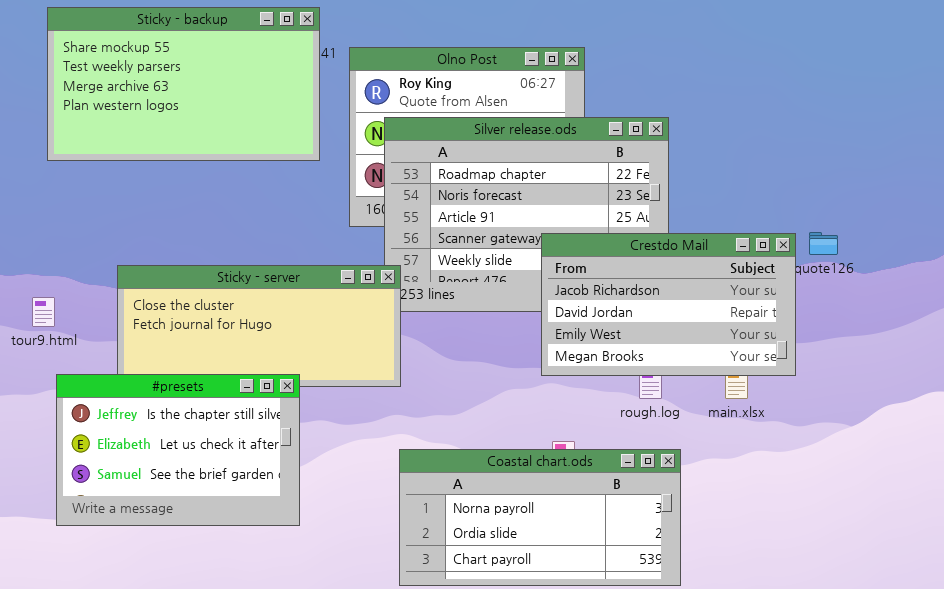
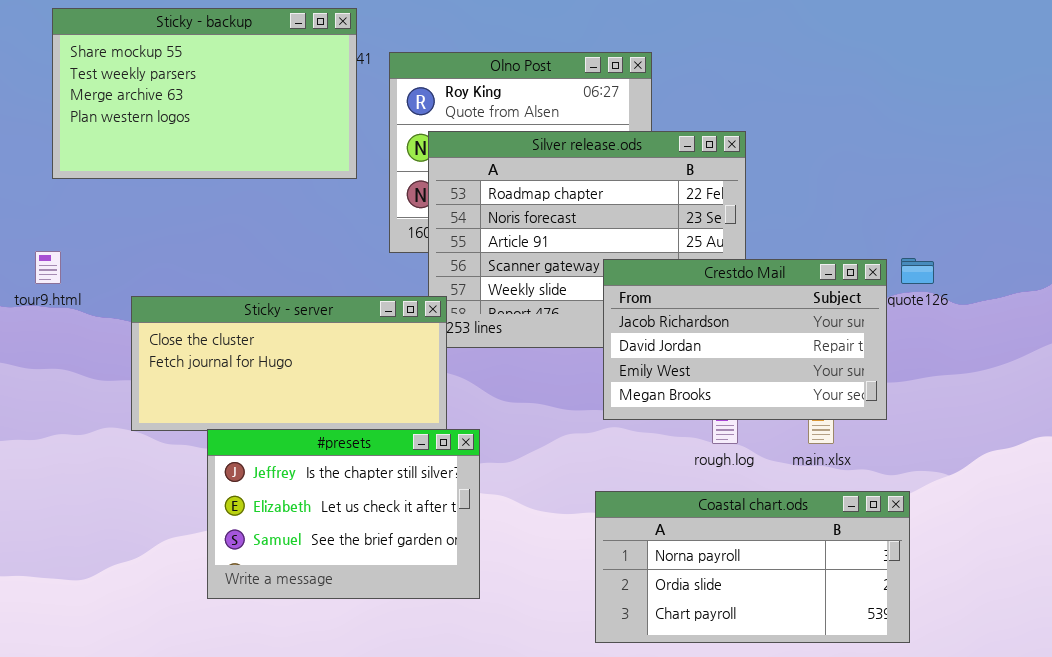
tour9.html: [32,297,55,327] -> [35,251,61,284], moved
#presets: [56,374,300,526] -> [207,429,480,599], moved
Coastal chart.ods: [399,449,681,586] -> [595,491,910,643], moved

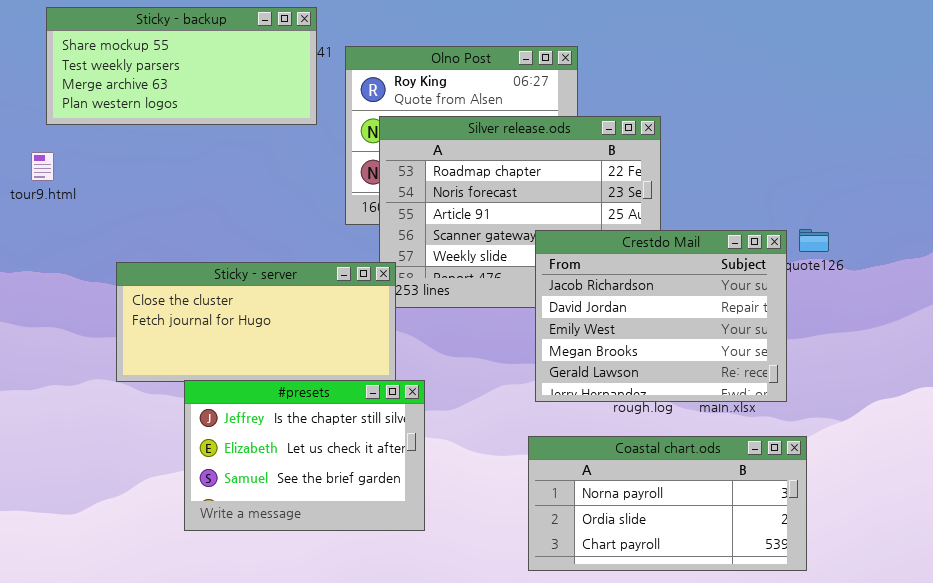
Sticky - backup: [52,8,357,179] -> [46,7,317,125], resized
tour9.html: [35,251,61,284] -> [31,152,54,181], moved
Crestdo Mail: [603,259,887,420] -> [535,230,787,402], resized

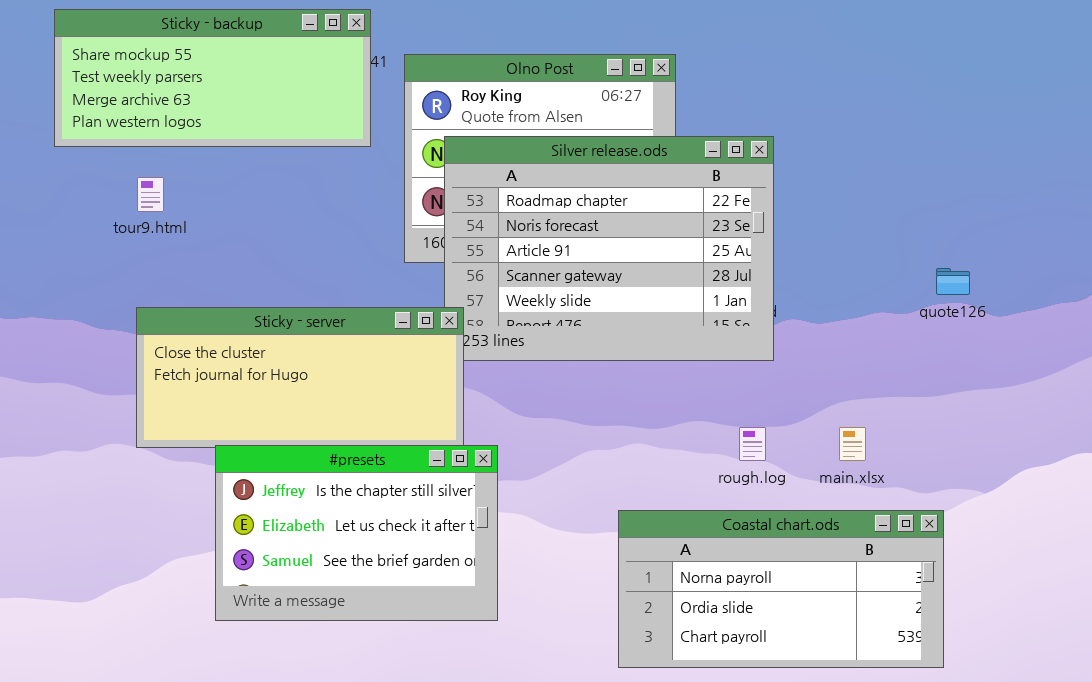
tour9.html: [31,152,54,181] -> [137,177,164,212], moved
Crestdo Mail: [535,230,787,402] -> none, closed

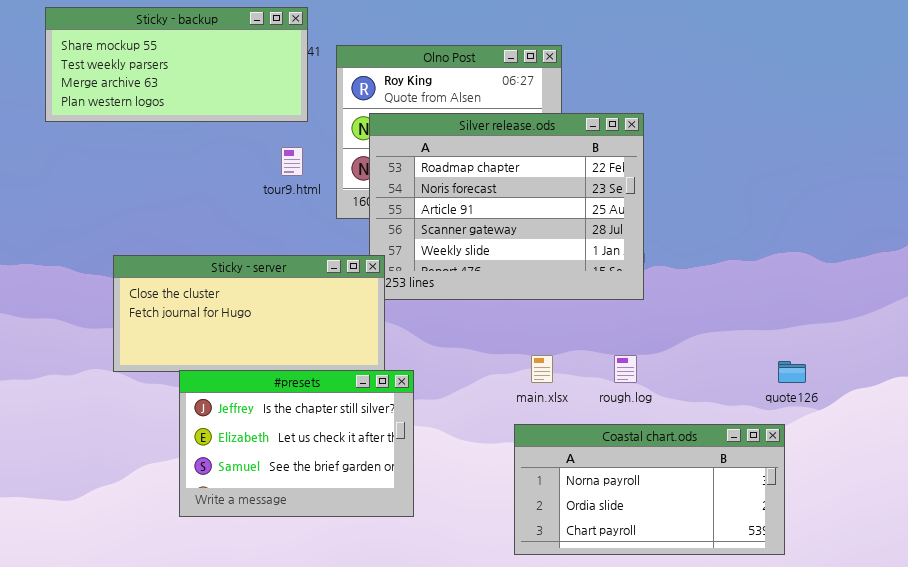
tour9.html: [137,177,164,212] -> [281,147,303,176], moved
quote126: [936,268,970,295] -> [778,361,806,383], moved
main.xlsx: [839,427,866,461] -> [531,355,553,383], moved

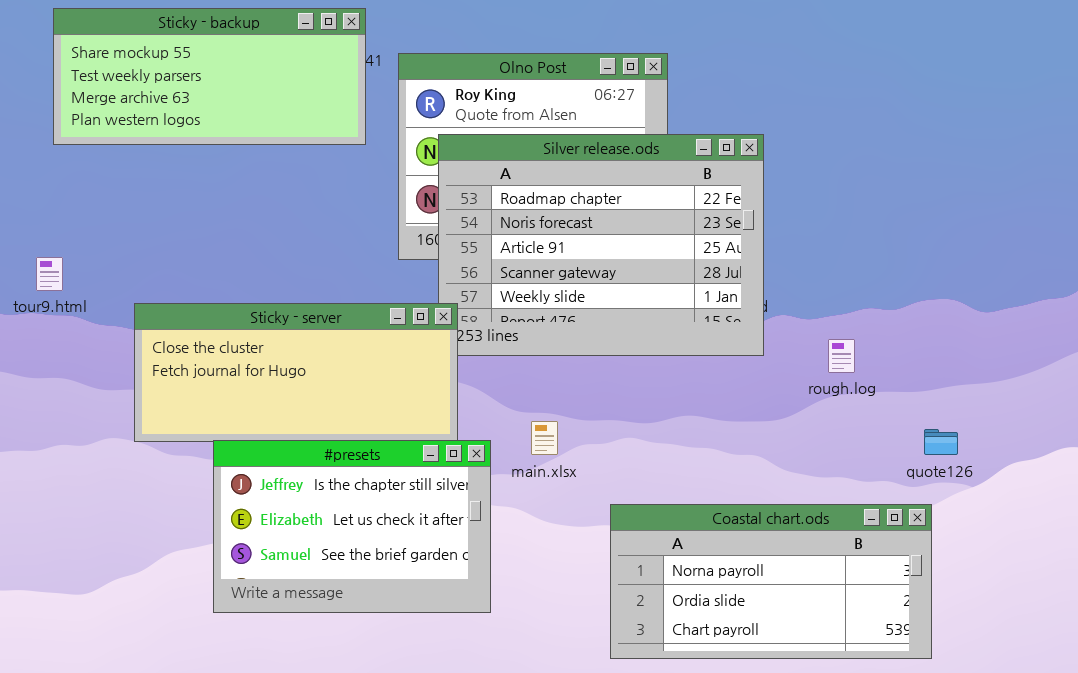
tour9.html: [281,147,303,176] -> [36,257,63,291], moved
main.xlsx: [531,355,553,383] -> [531,421,558,455], moved
rough.log: [614,355,637,383] -> [828,339,855,373], moved

